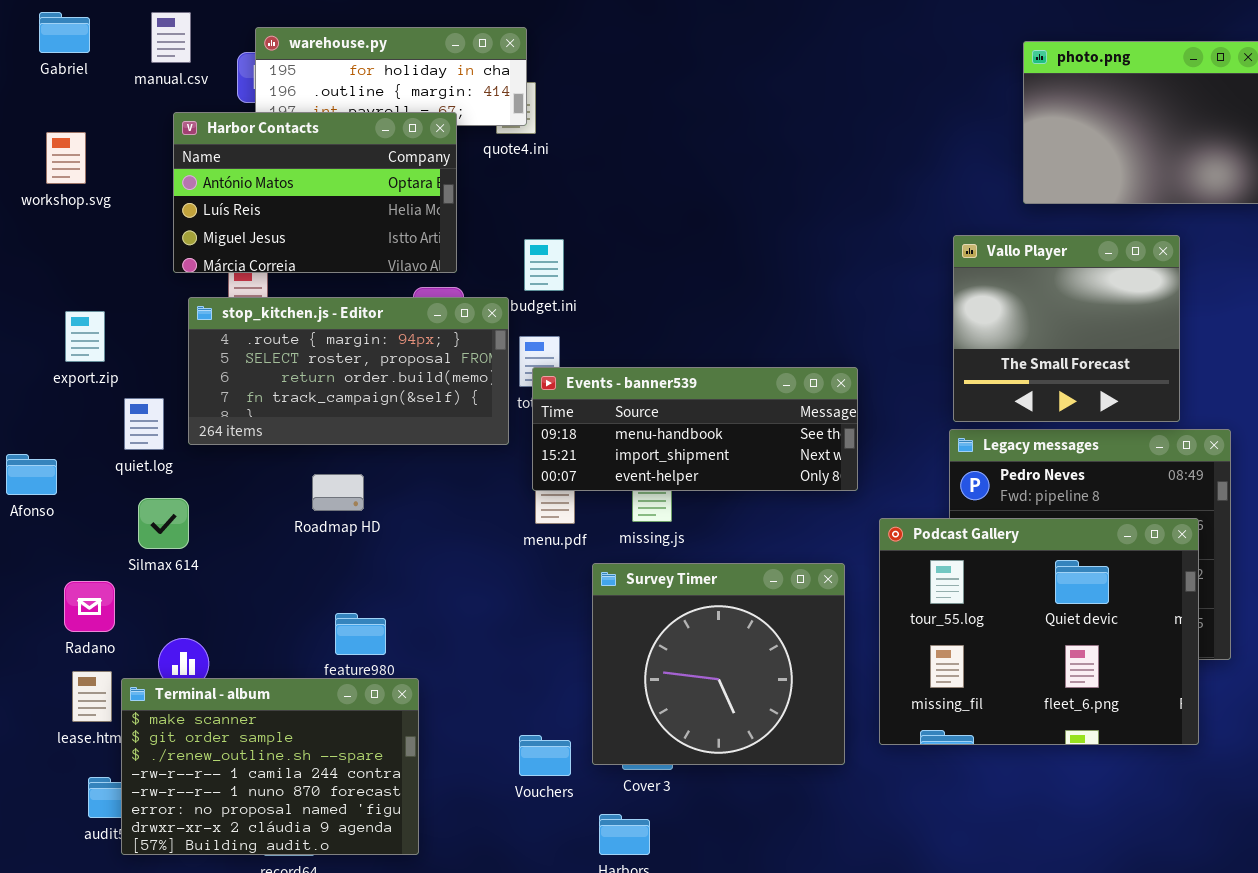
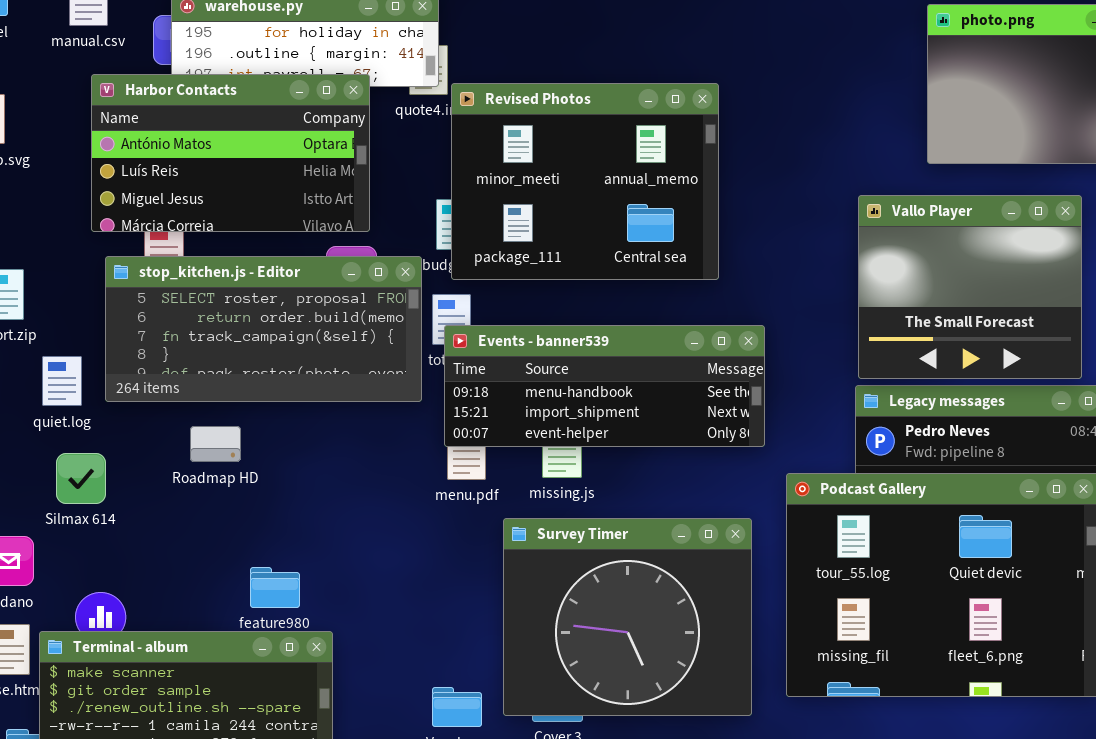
Revised Photos: none -> [451,83,719,280], opened
stop_kitchen.js - Editor: [188,297,509,445] -> [105,256,422,402], scrolled down 1 row
Roadmap HD: [312,474,364,511] -> [190,426,241,462], moved

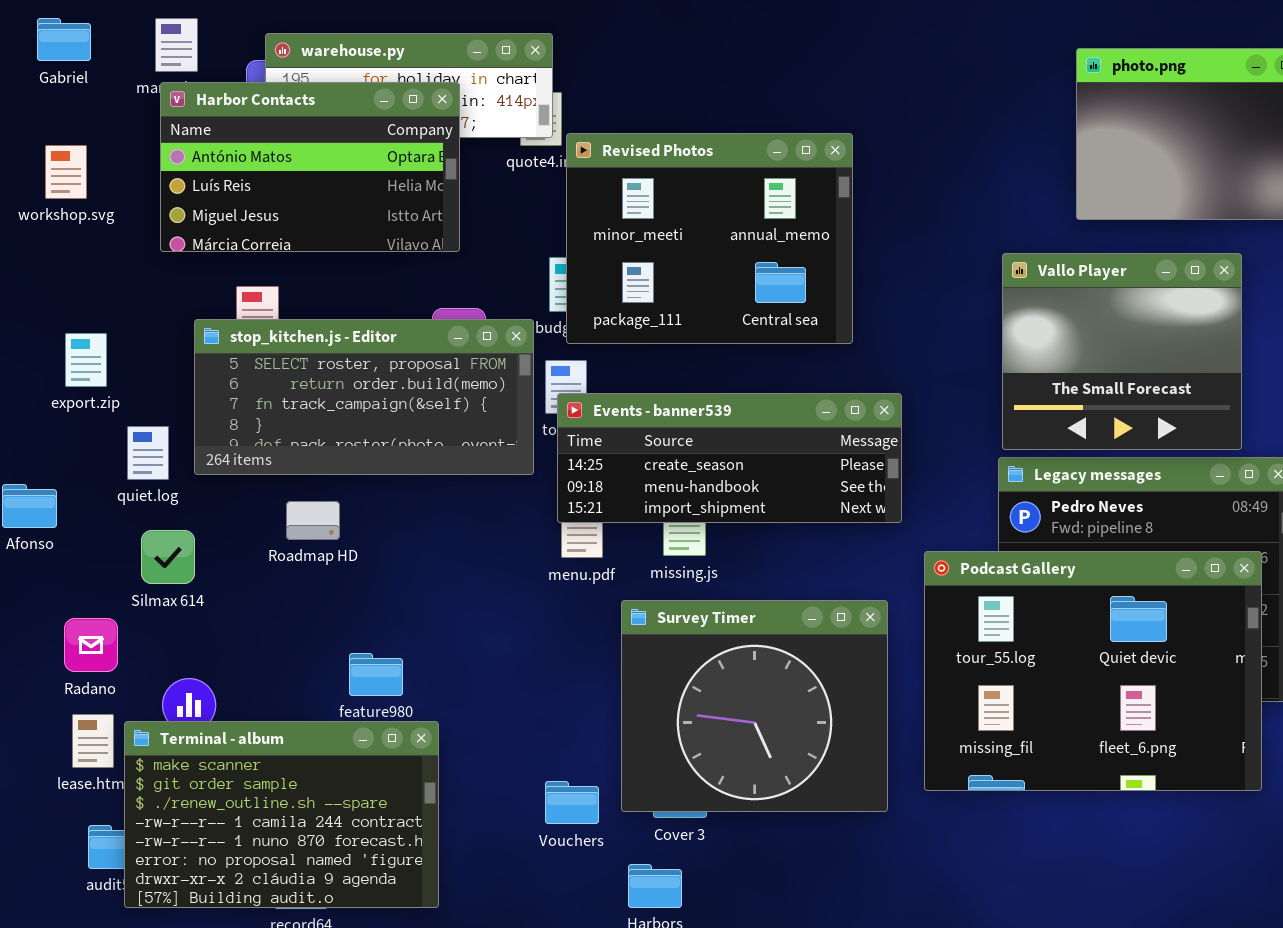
Harbor Contacts: [91,74,370,232] -> [160,82,460,252], moved
Events - banner539: [444,325,765,447] -> [557,393,902,523], scrolled up 1 row

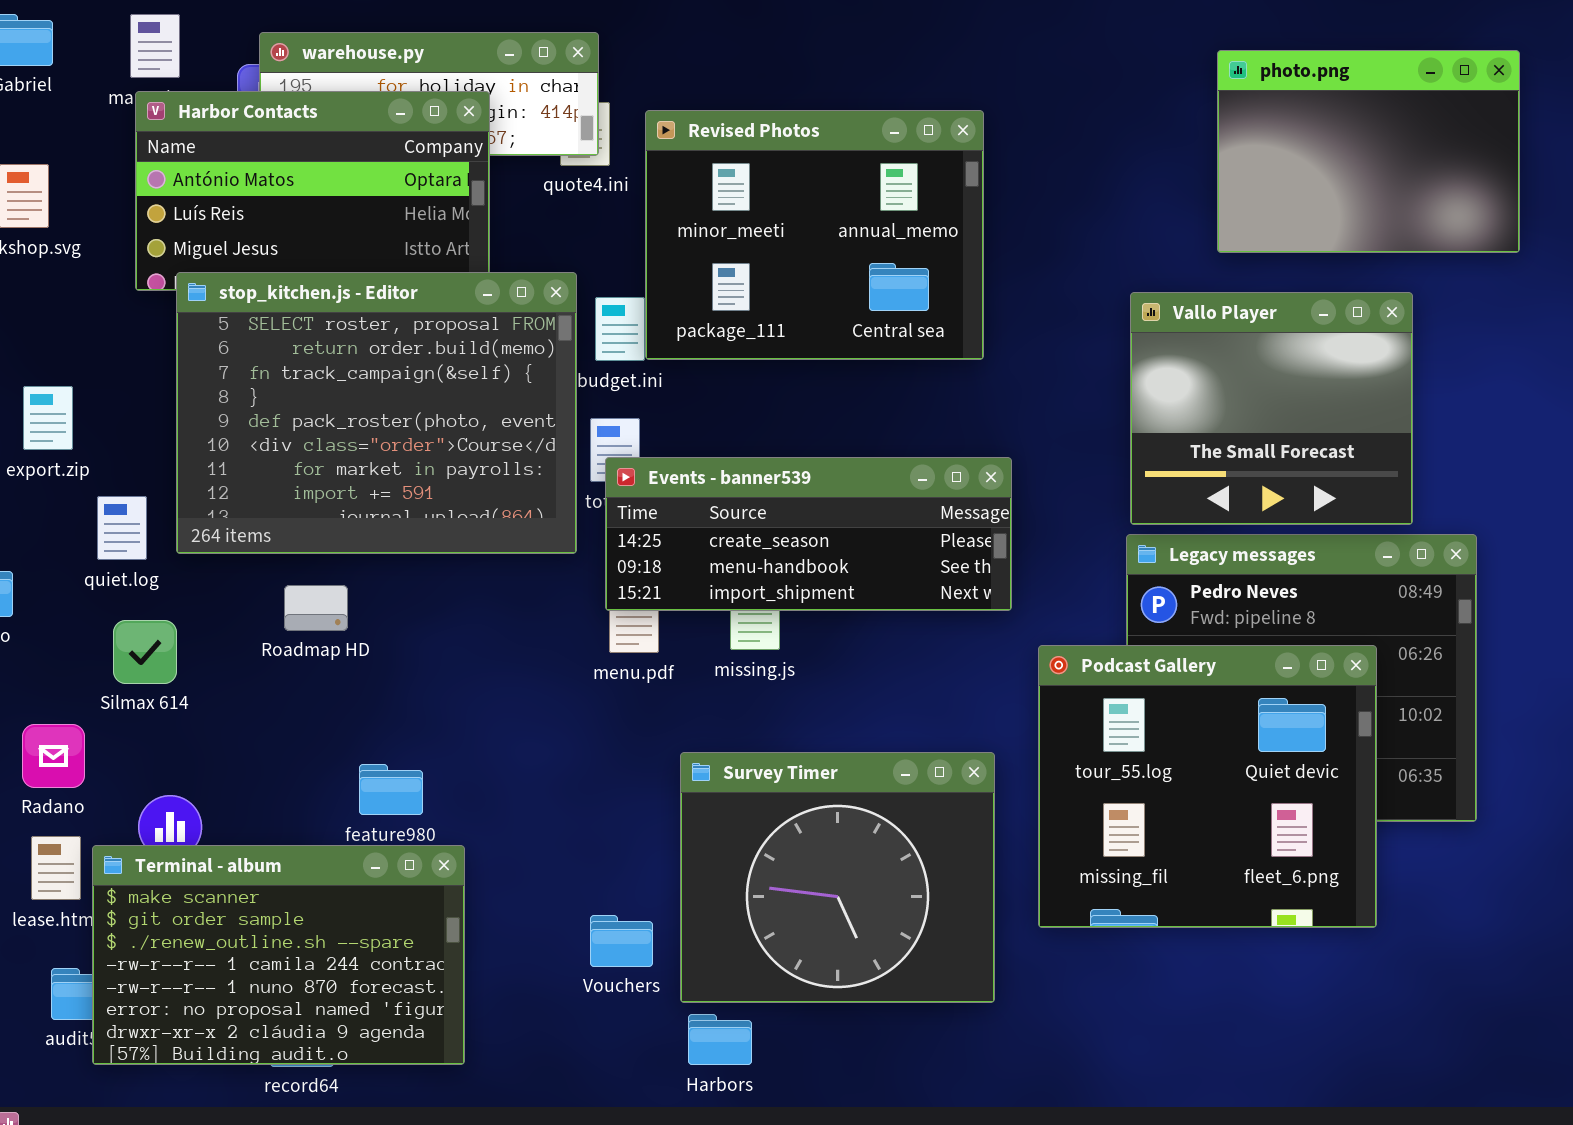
Revised Photos: [566,133,853,344] -> [645,110,984,360], moved
stop_kitchen.js - Editor: [194,319,534,475] -> [176,272,577,554], resized
Podcast Gallery: [924,551,1262,791] -> [1038,645,1377,928], resized
Survey Timer: [621,600,888,812] -> [680,752,995,1003], moved

